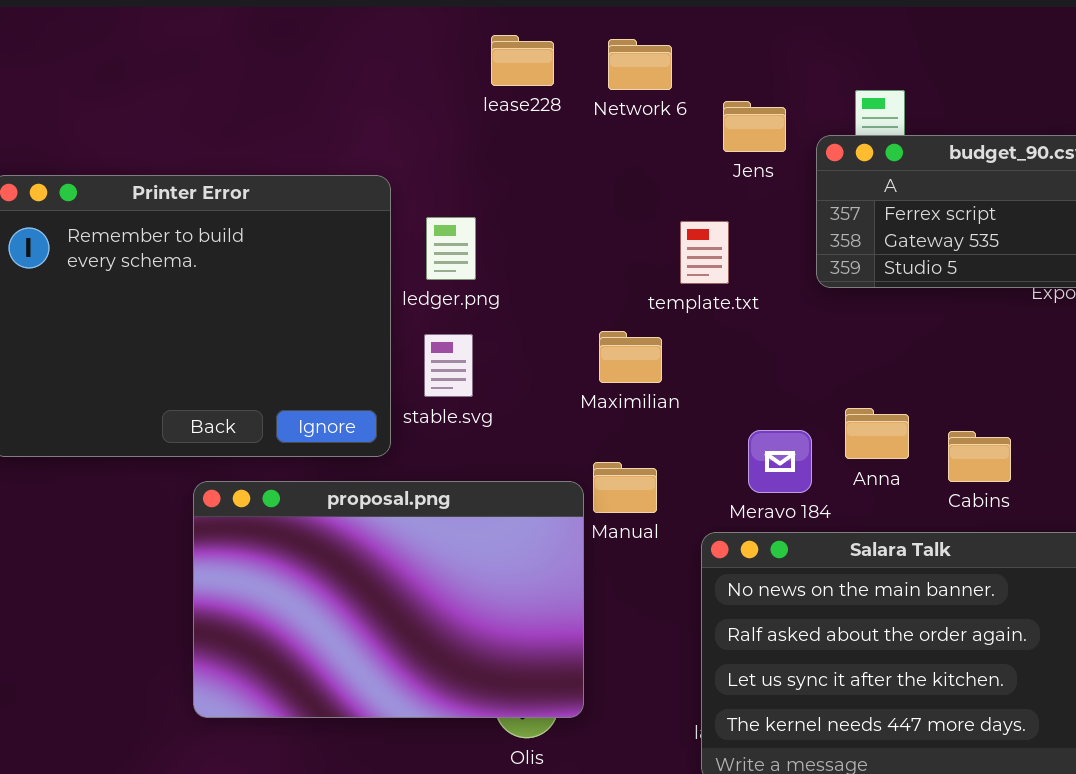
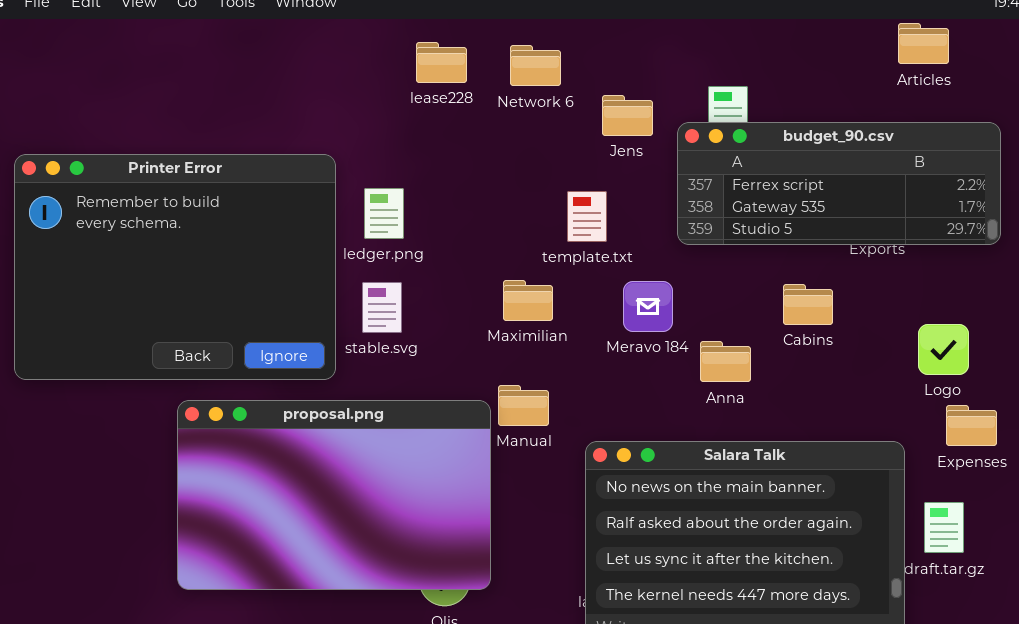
Meravo 184: [748,430,812,493] -> [623,281,673,332], moved
Cabins: [948,431,1011,482] -> [783,284,833,325], moved

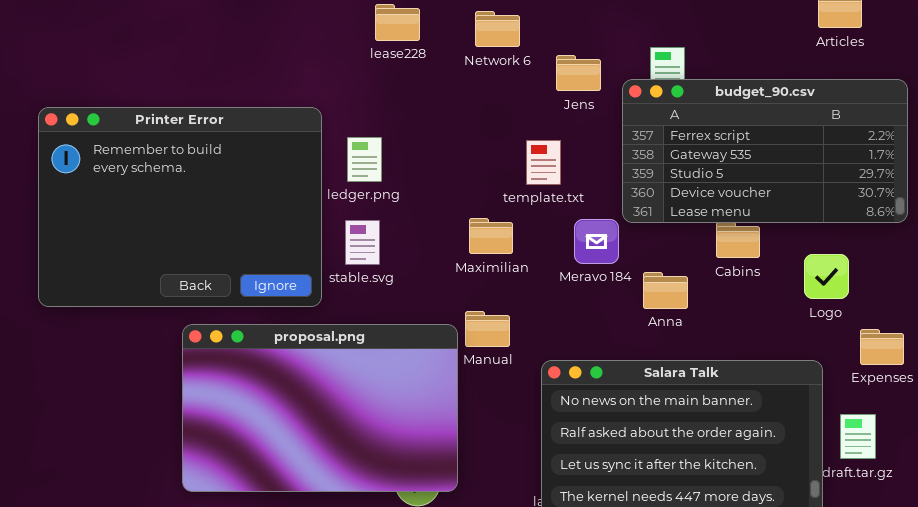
lease228: [416,42,467,83] -> [375,4,420,41], moved
budget_90.csv: [677,122,1001,245] -> [622,79,908,223], resized
Logo: [918,324,969,375] -> [804,254,849,299], moved

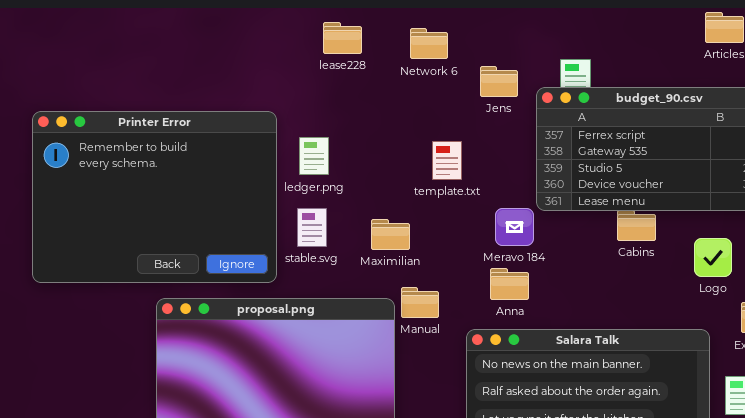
template.txt: [526,140,561,185] -> [432,141,462,180], moved
Maximilian: [469,218,513,254] -> [371,219,410,250], moved
Anna: [643,272,688,309] -> [490,268,529,300], moved

